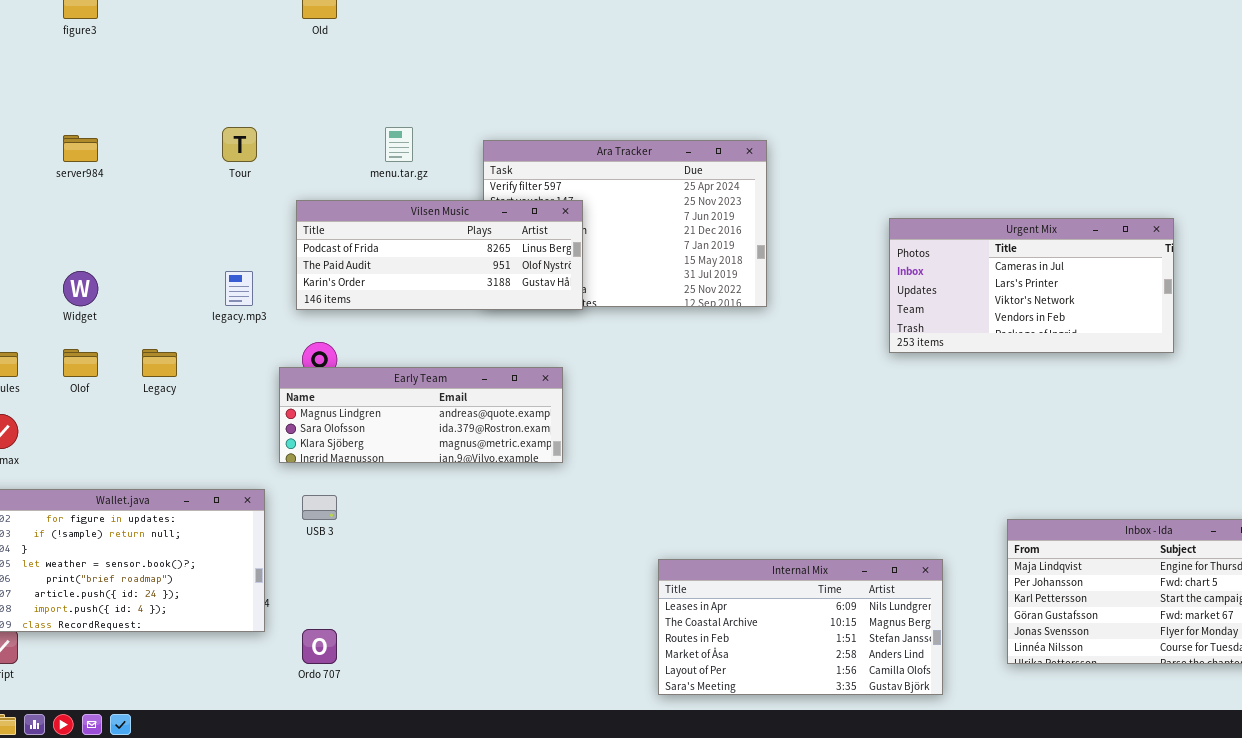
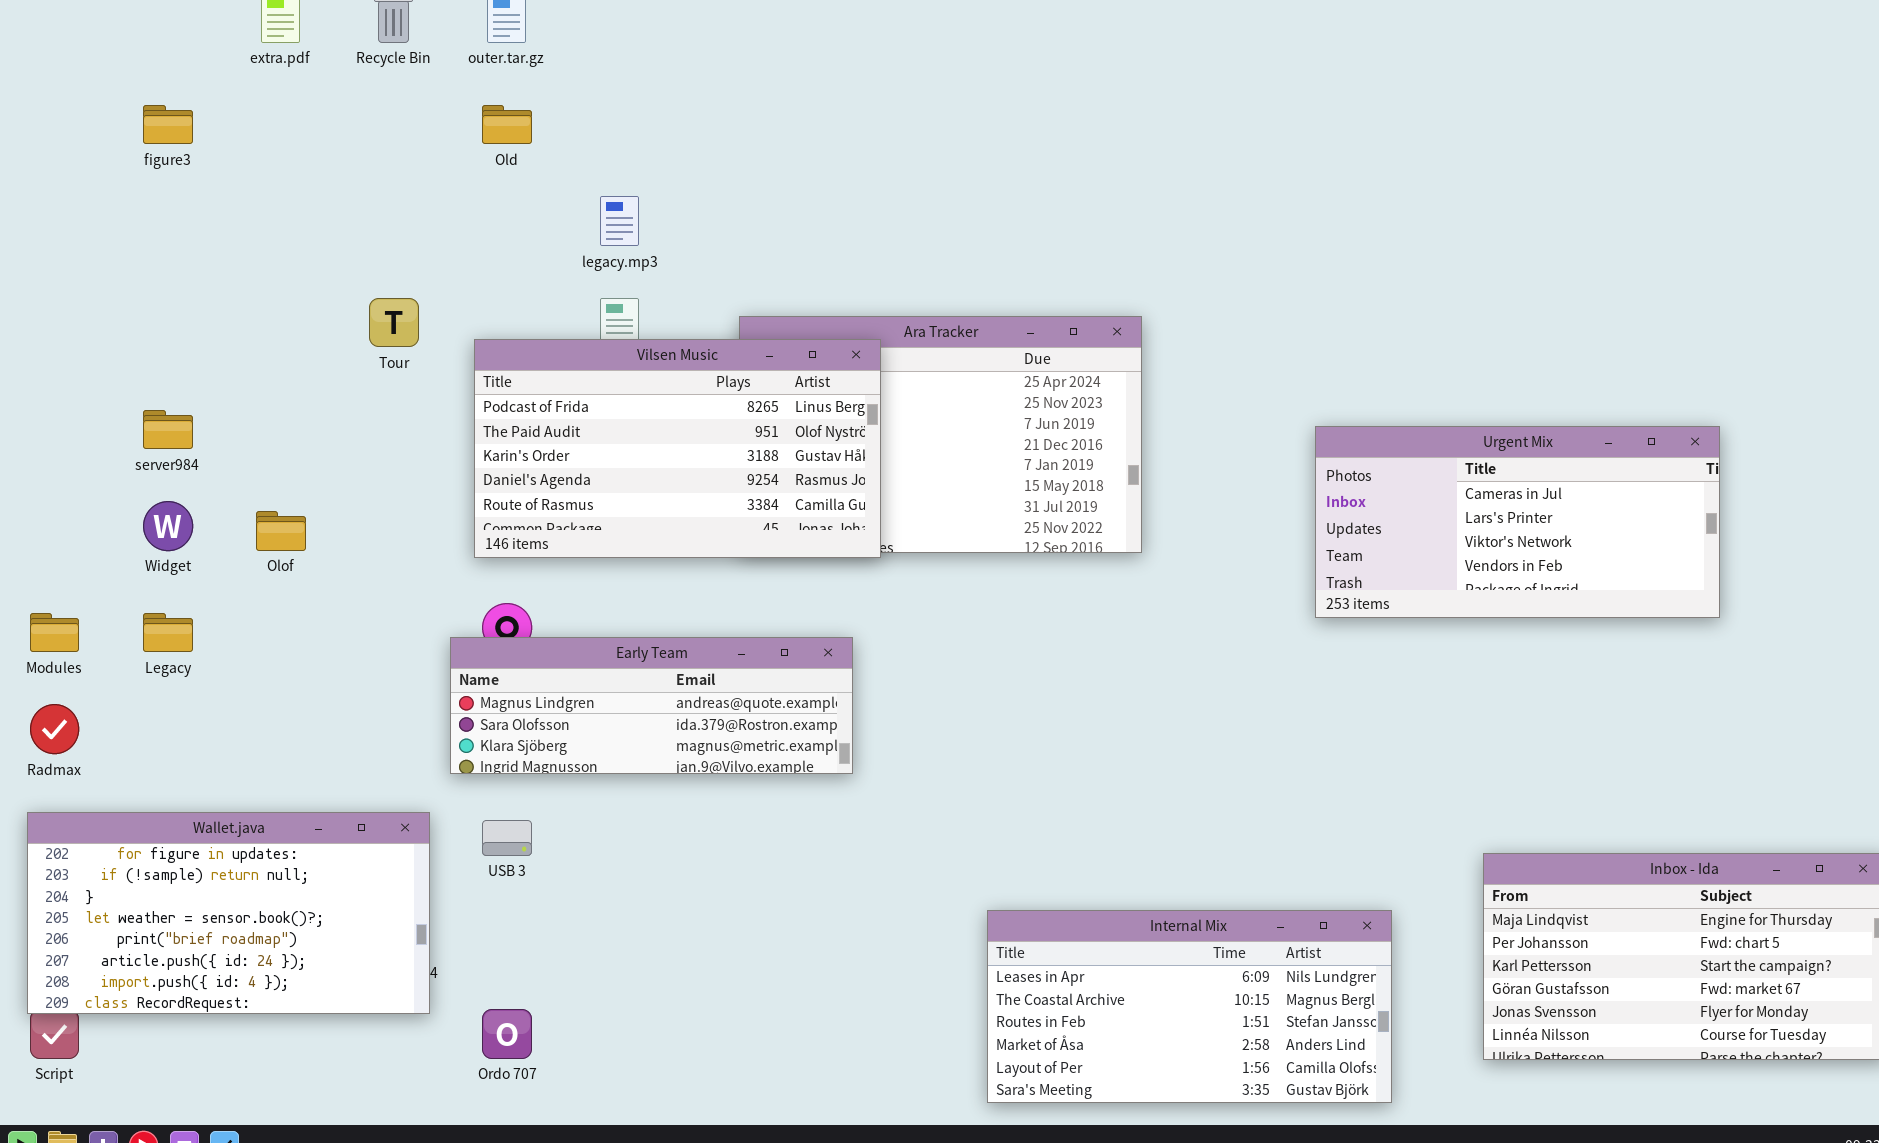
server984: [63,135,98,162] -> [143,410,193,449], moved
Vilsen Music: [296,200,583,310] -> [474,339,881,558], resized
legacy.mp3: [225,271,253,306] -> [600,196,639,246], moved
Olof: [63,349,98,377] -> [256,511,306,551], moved
Legacy: [142,349,177,377] -> [143,613,193,652], moved

